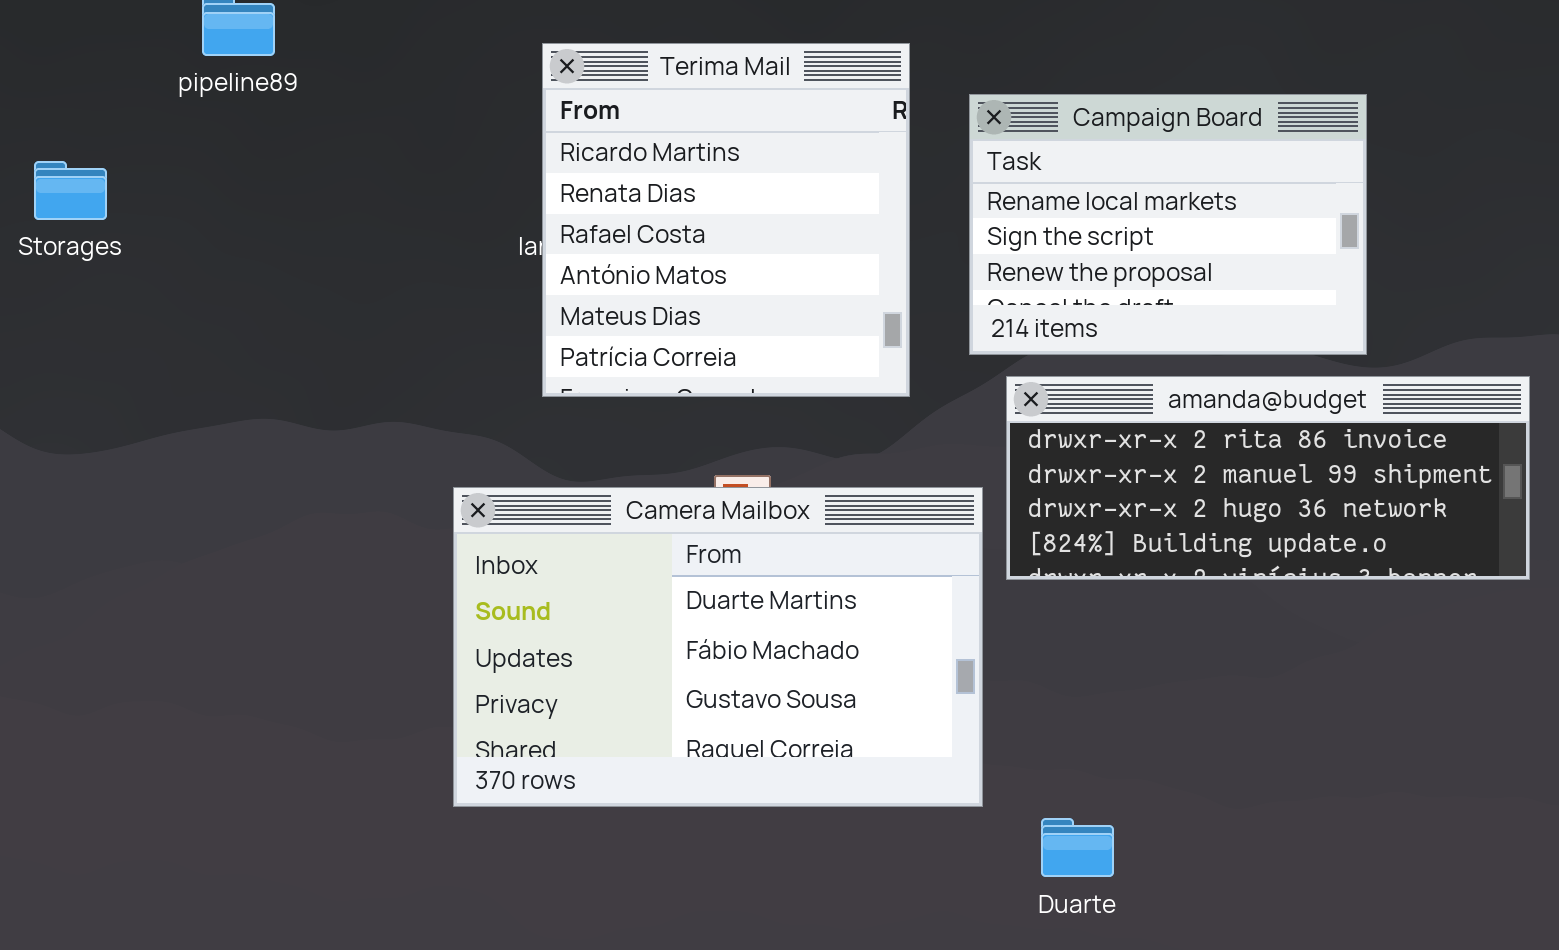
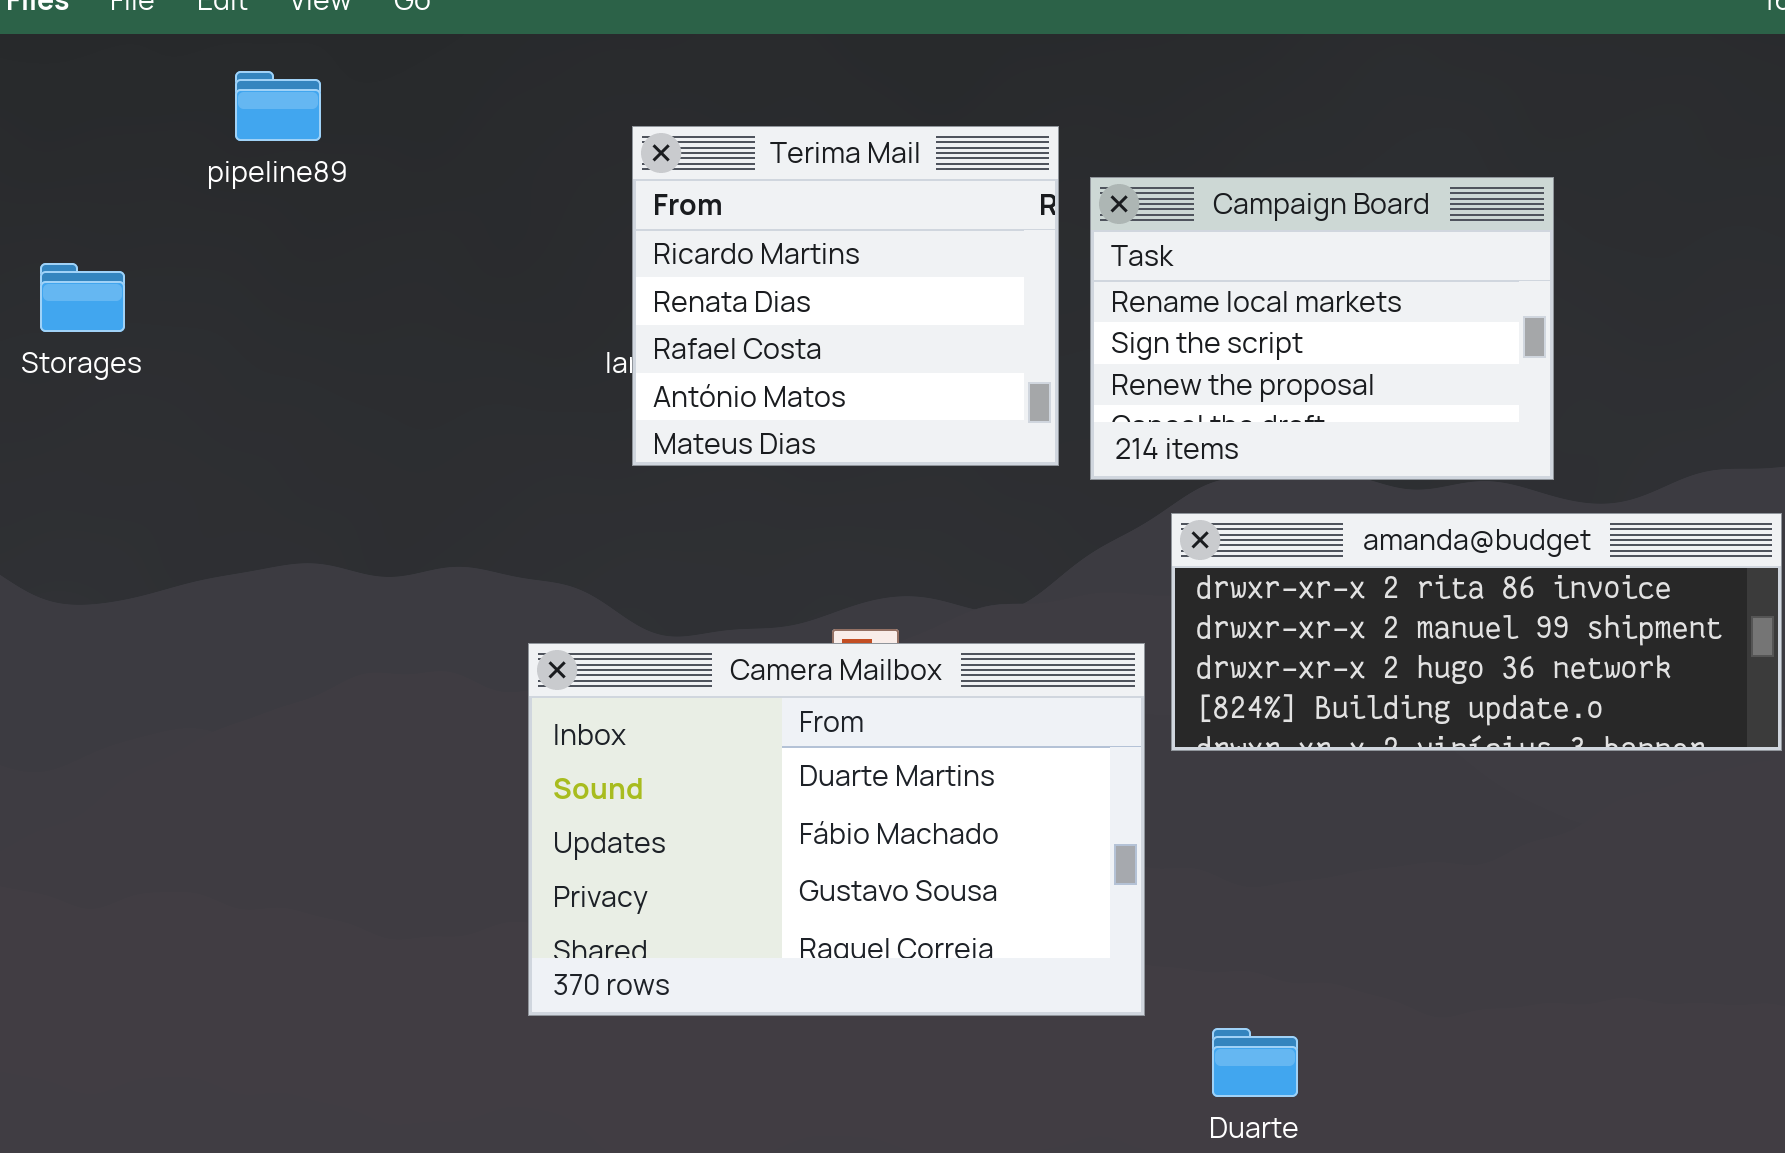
Terima Mail: [542,43,910,397] -> [632,126,1059,466], resized
Campaign Board: [969,94,1367,355] -> [1090,177,1554,480], moved

